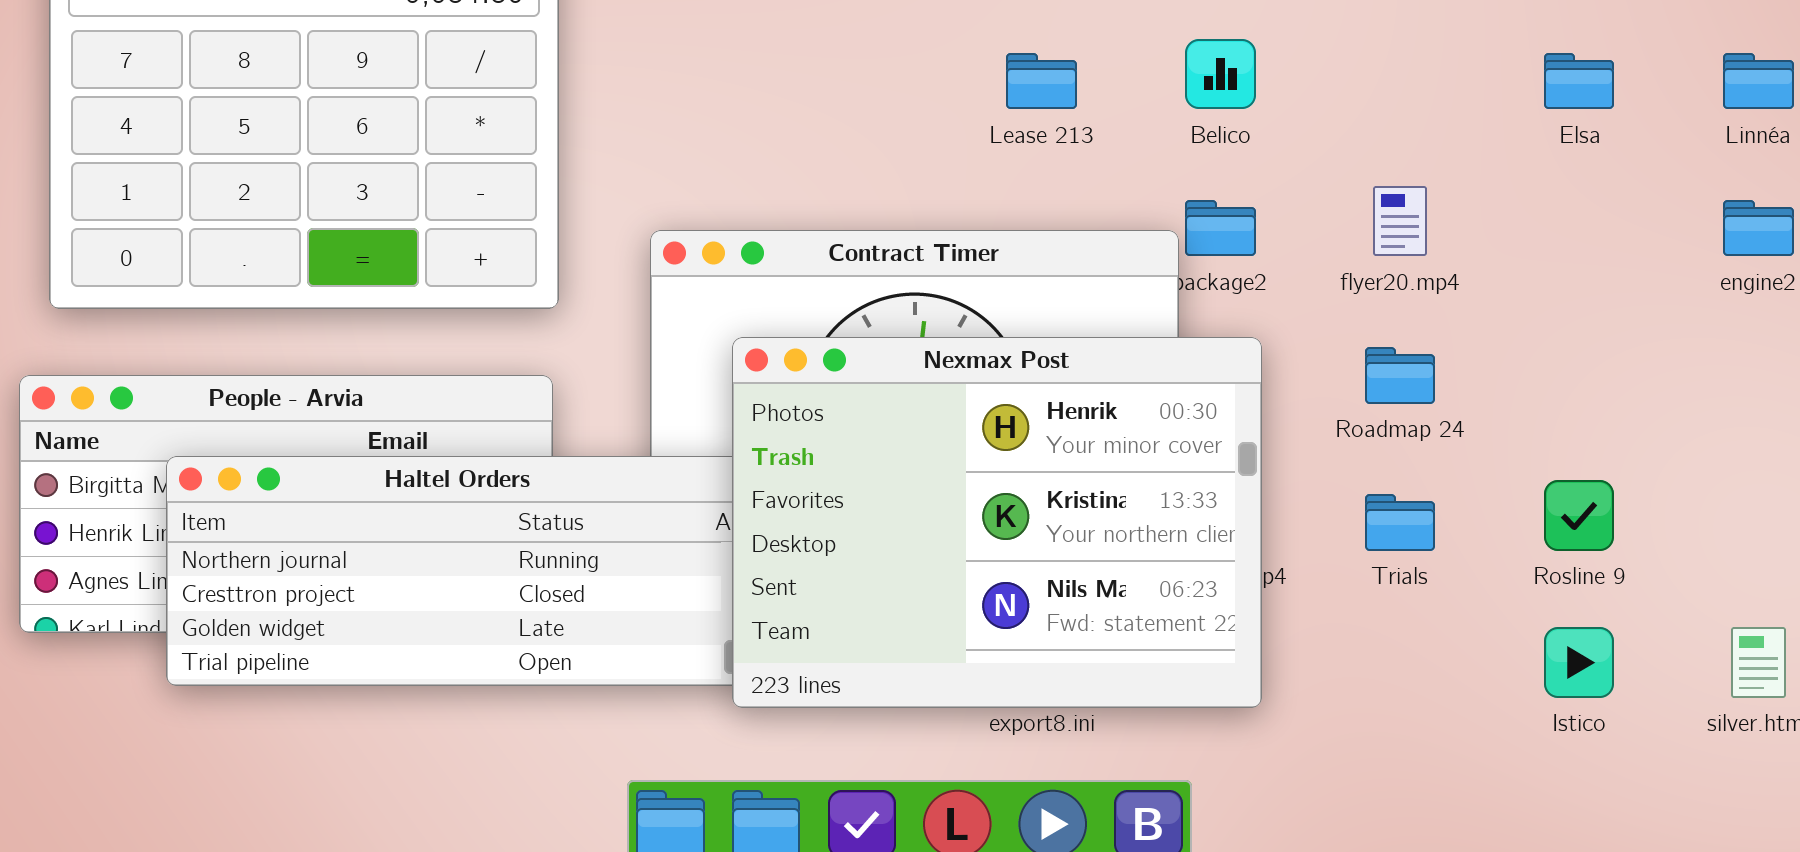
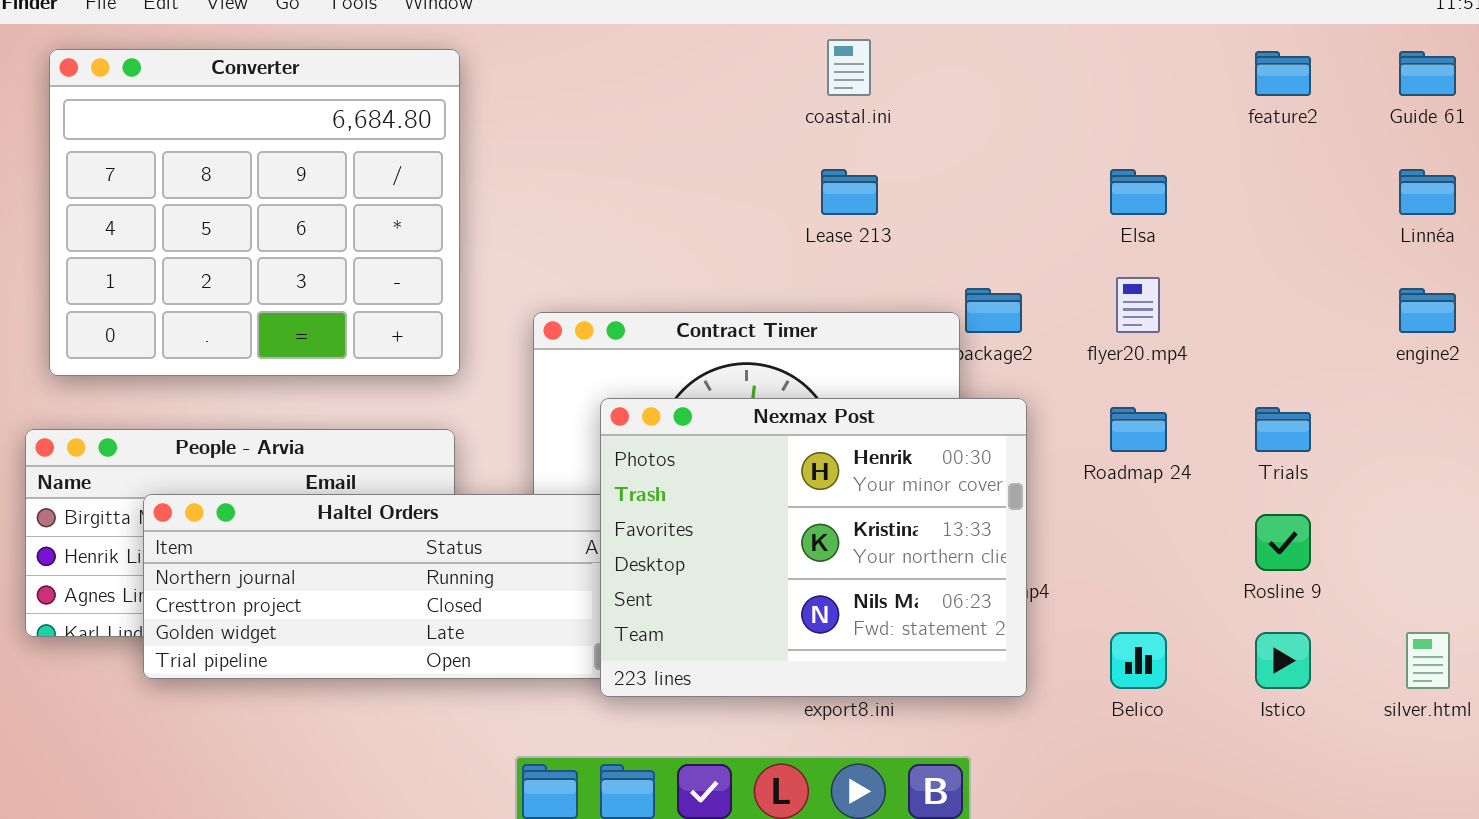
Belico: [1185,39,1256,109] -> [1110,632,1167,689], moved
Elsa: [1544,53,1614,109] -> [1110,169,1167,215], moved
Trials: [1365,494,1435,551] -> [1255,407,1311,452], moved

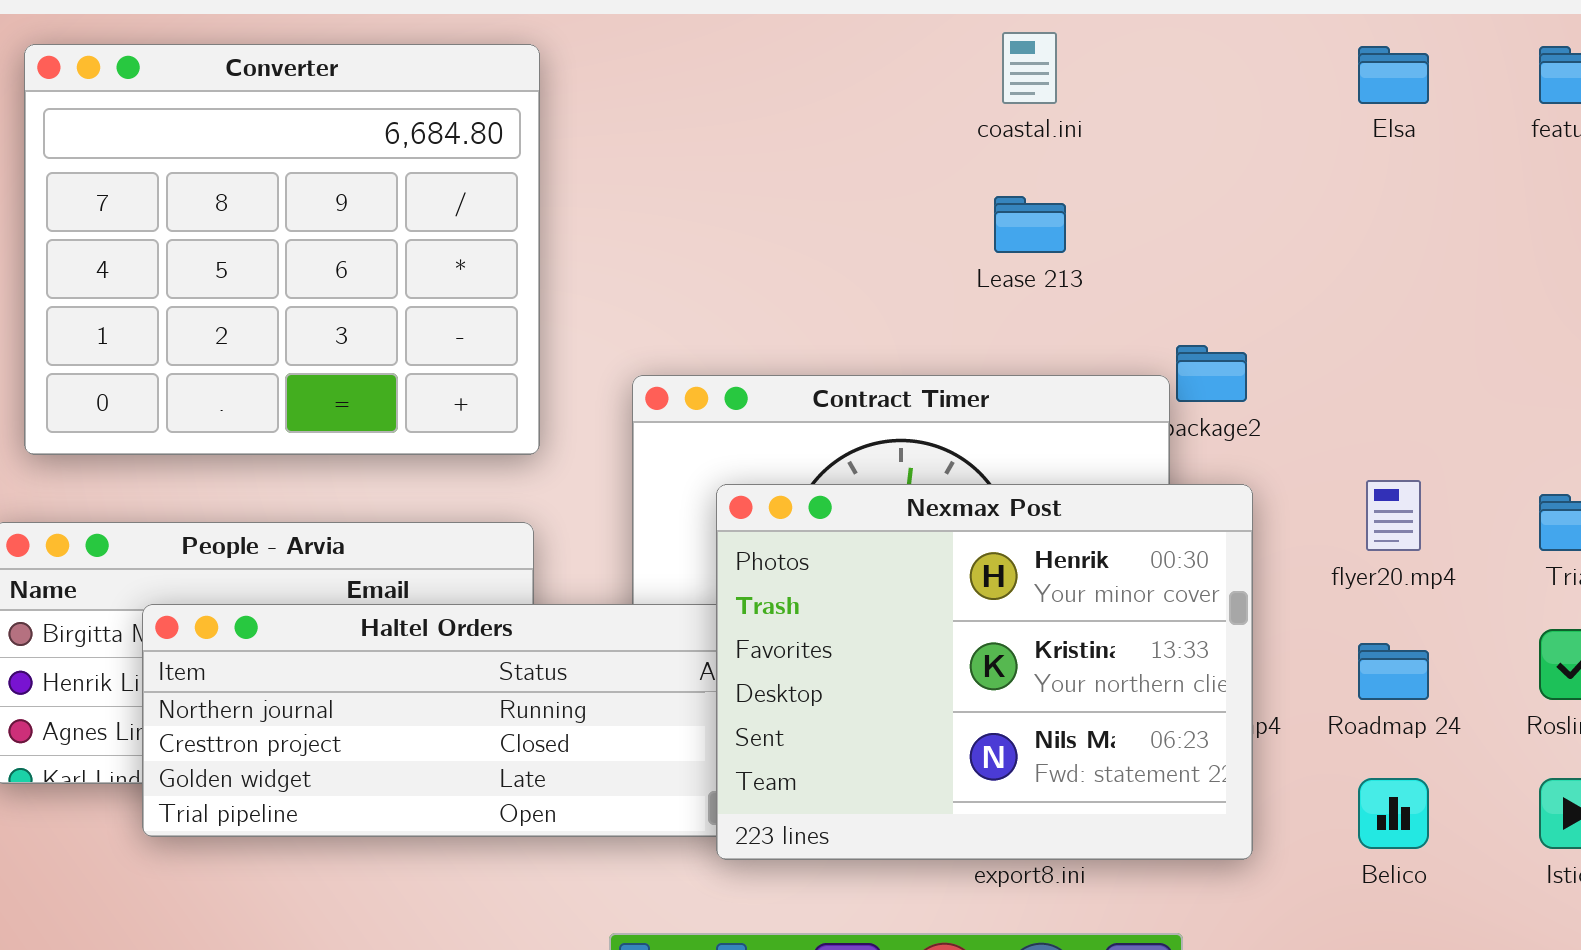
Elsa: [1110,169,1167,215] -> [1358,46,1429,104], moved
flyer20.mp4: [1116,277,1160,333] -> [1366,480,1421,551], moved
Roadmap 24: [1110,407,1167,452] -> [1358,643,1429,700], moved

